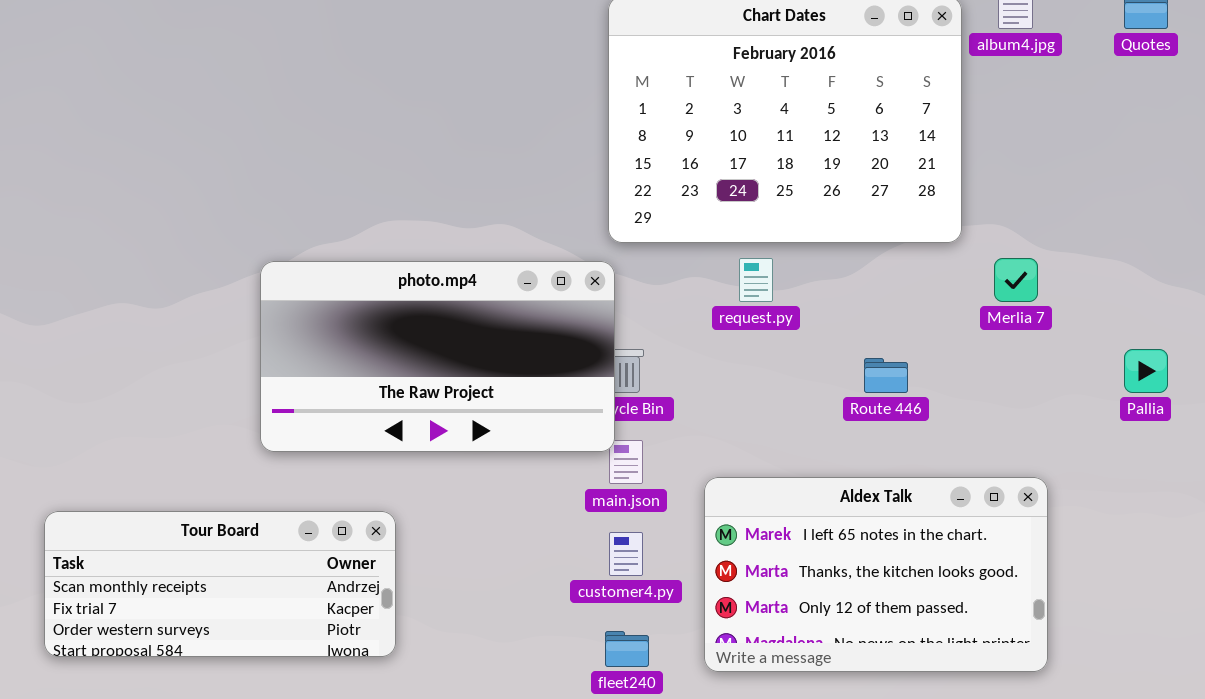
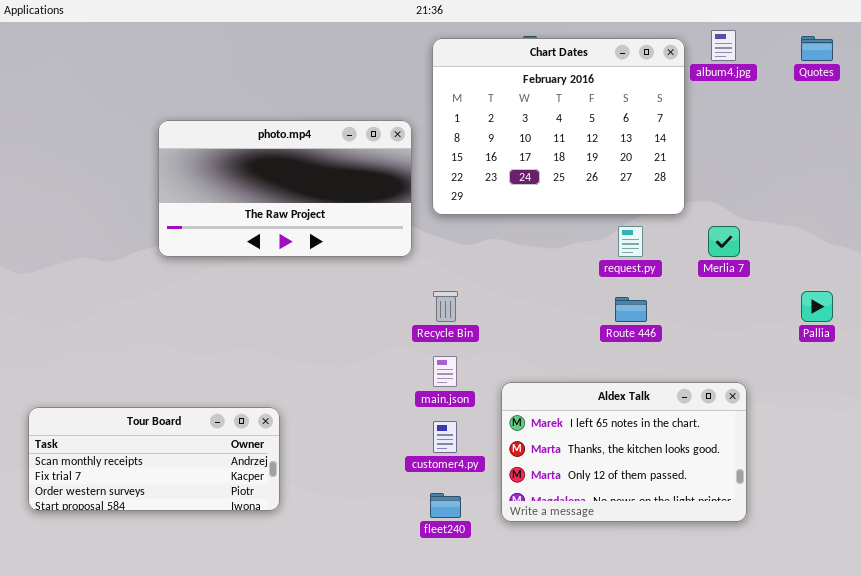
request.py: [739,258,773,302] -> [618,226,643,257], moved
photo.mp4: [260,261,615,452] -> [158,120,412,257], moved

